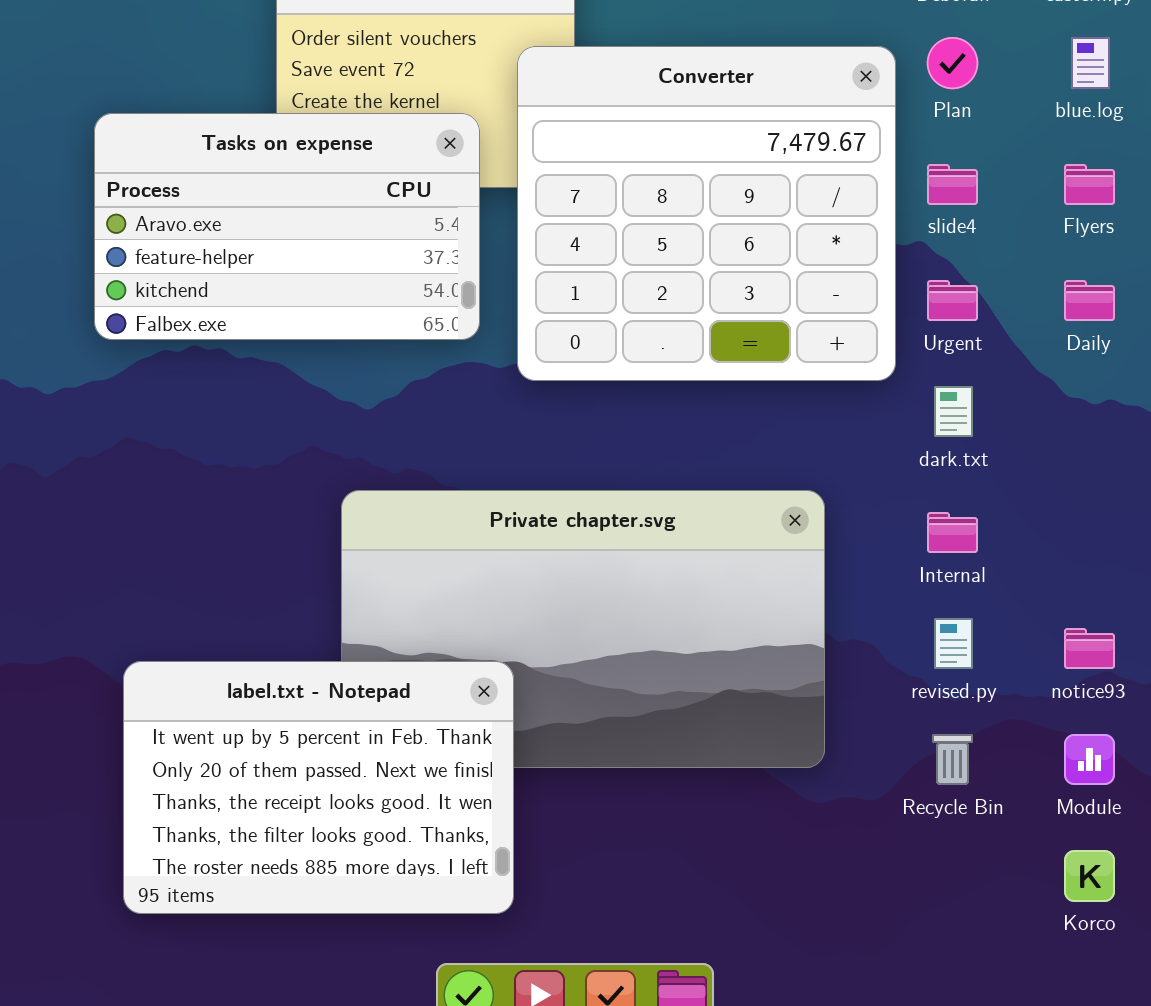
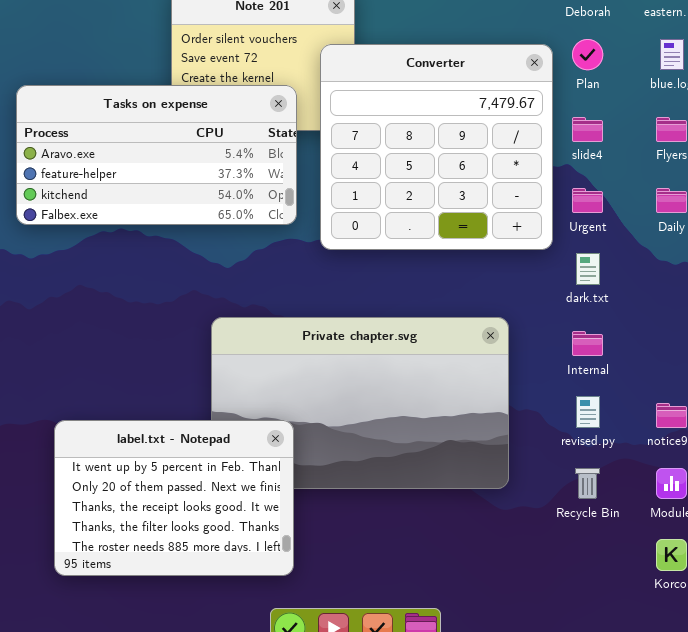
Tasks on expense: [94,113,480,340] -> [16,85,297,225], resized
label.txt - Notepad: [123,661,514,914] -> [54,420,294,576], moved

